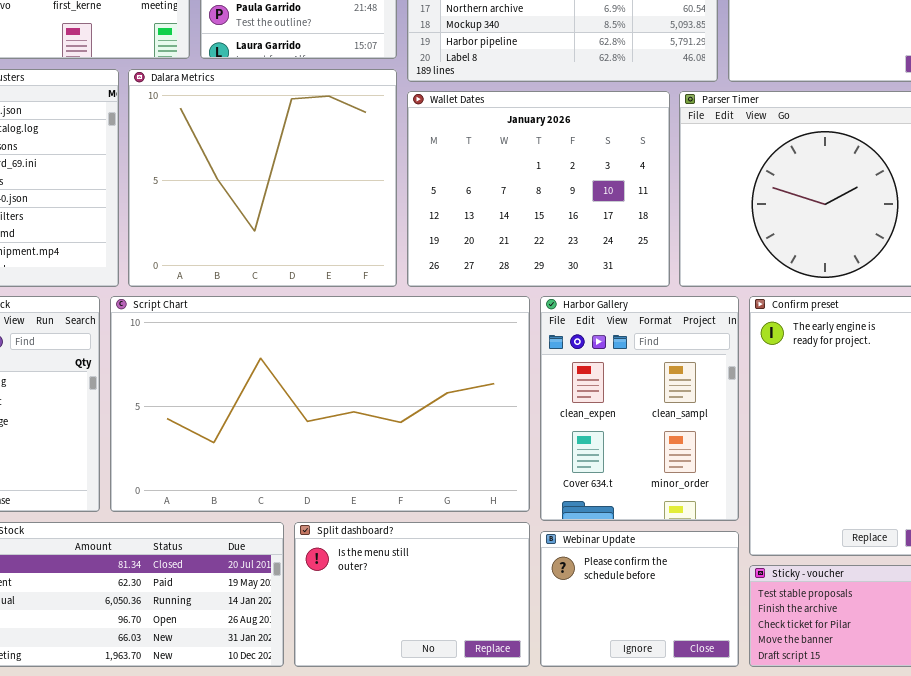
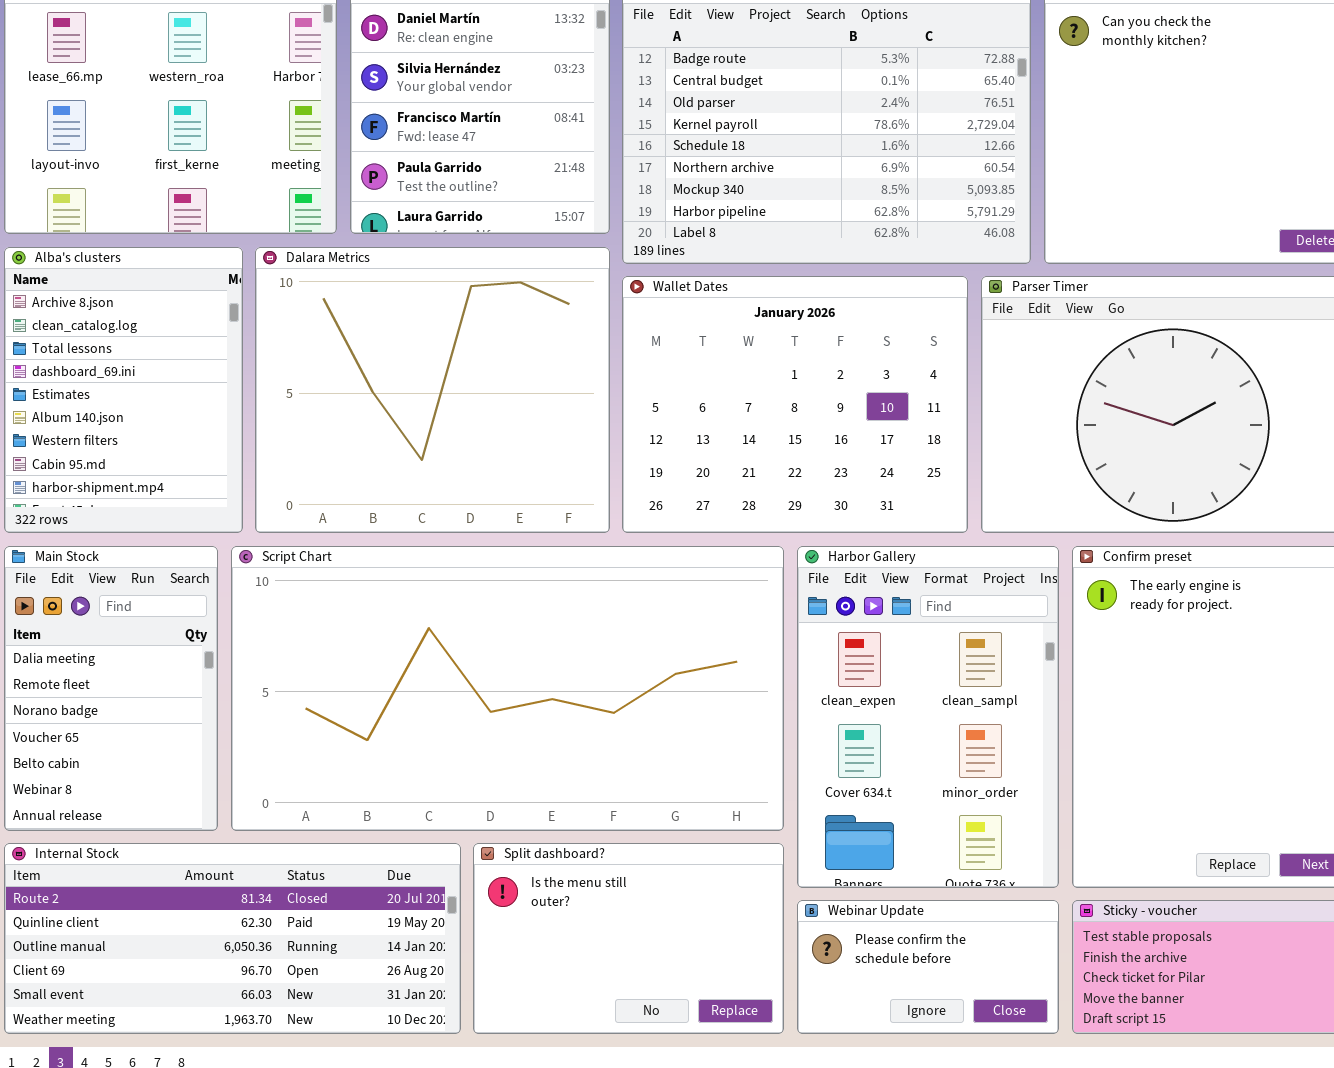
Harbor Gallery: [540,296,739,521] -> [797,546,1059,888], resized
Webinar Update: [540,531,739,667] -> [797,900,1059,1034], resized

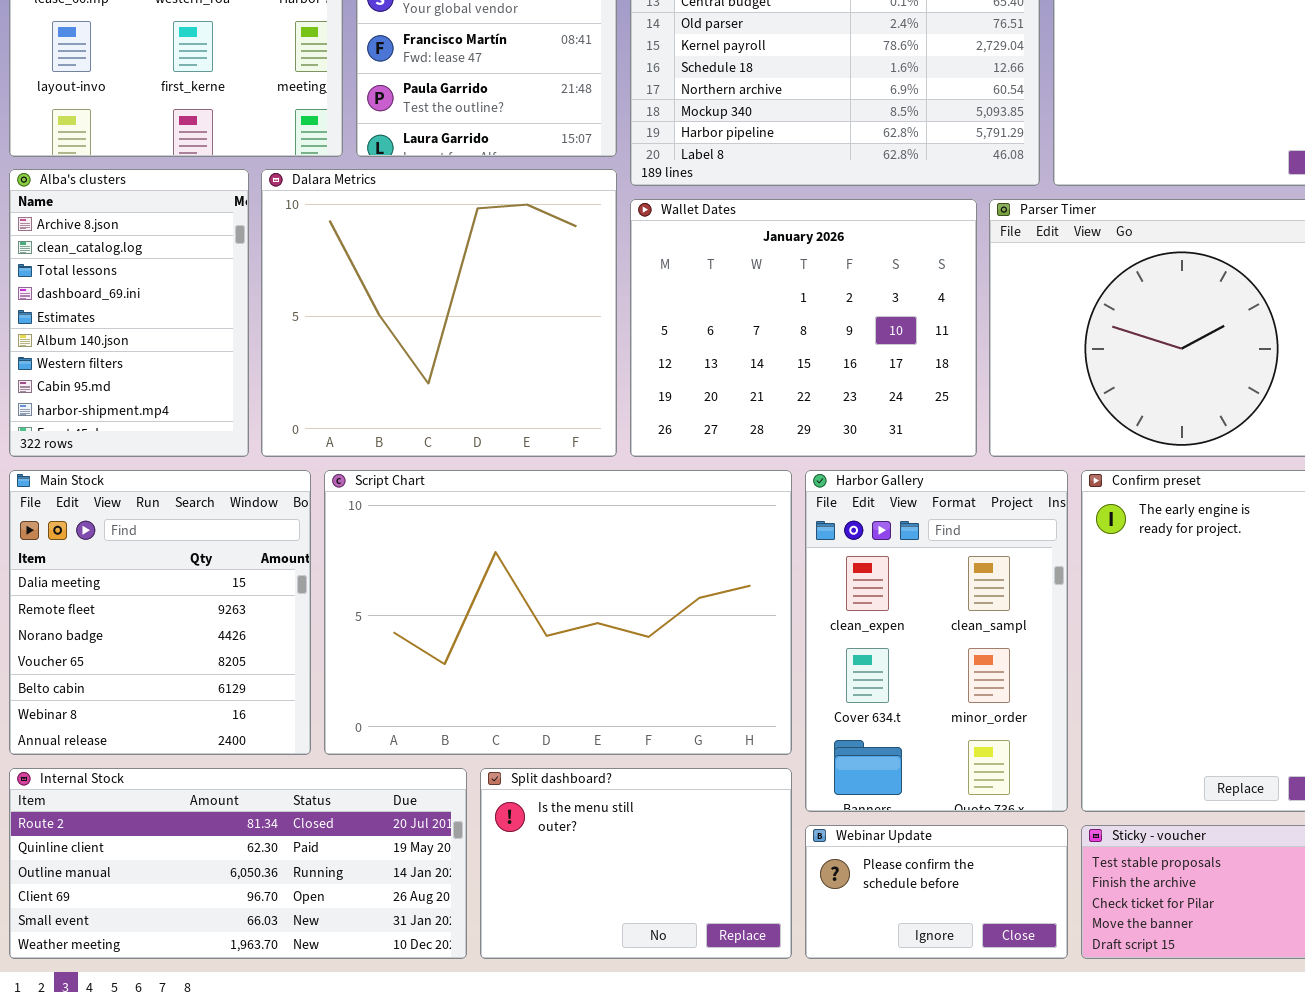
Main Stock: [4,546,218,831] -> [9,470,311,755], resized
Script Chart: [231,546,784,831] -> [324,470,792,755], resized

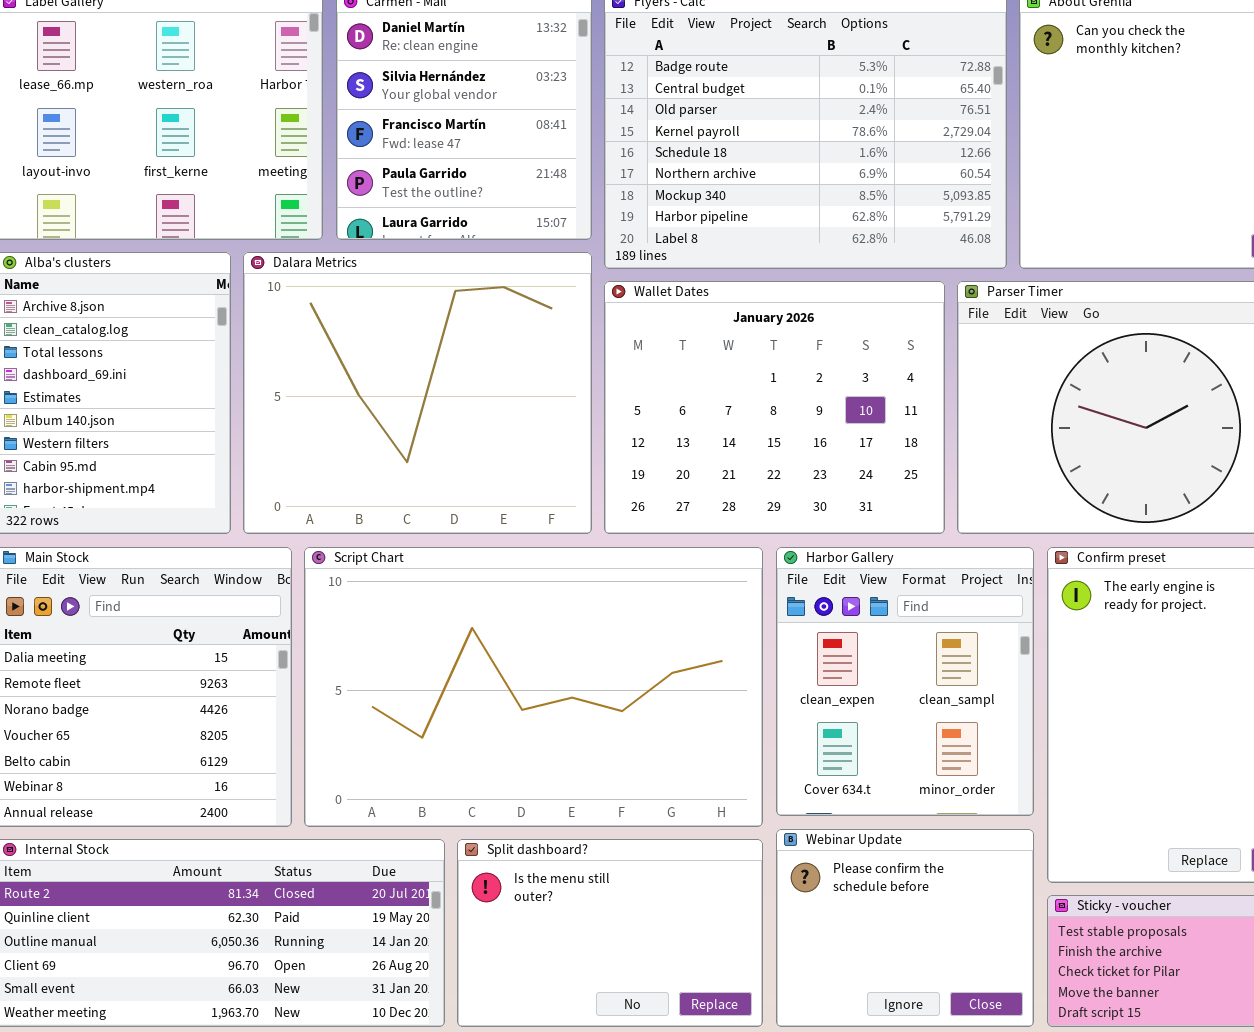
Harbor Gallery: [805,470,1068,812] -> [776,547,1034,816], resized
Webinar Update: [805,825,1068,959] -> [776,829,1034,1027], resized

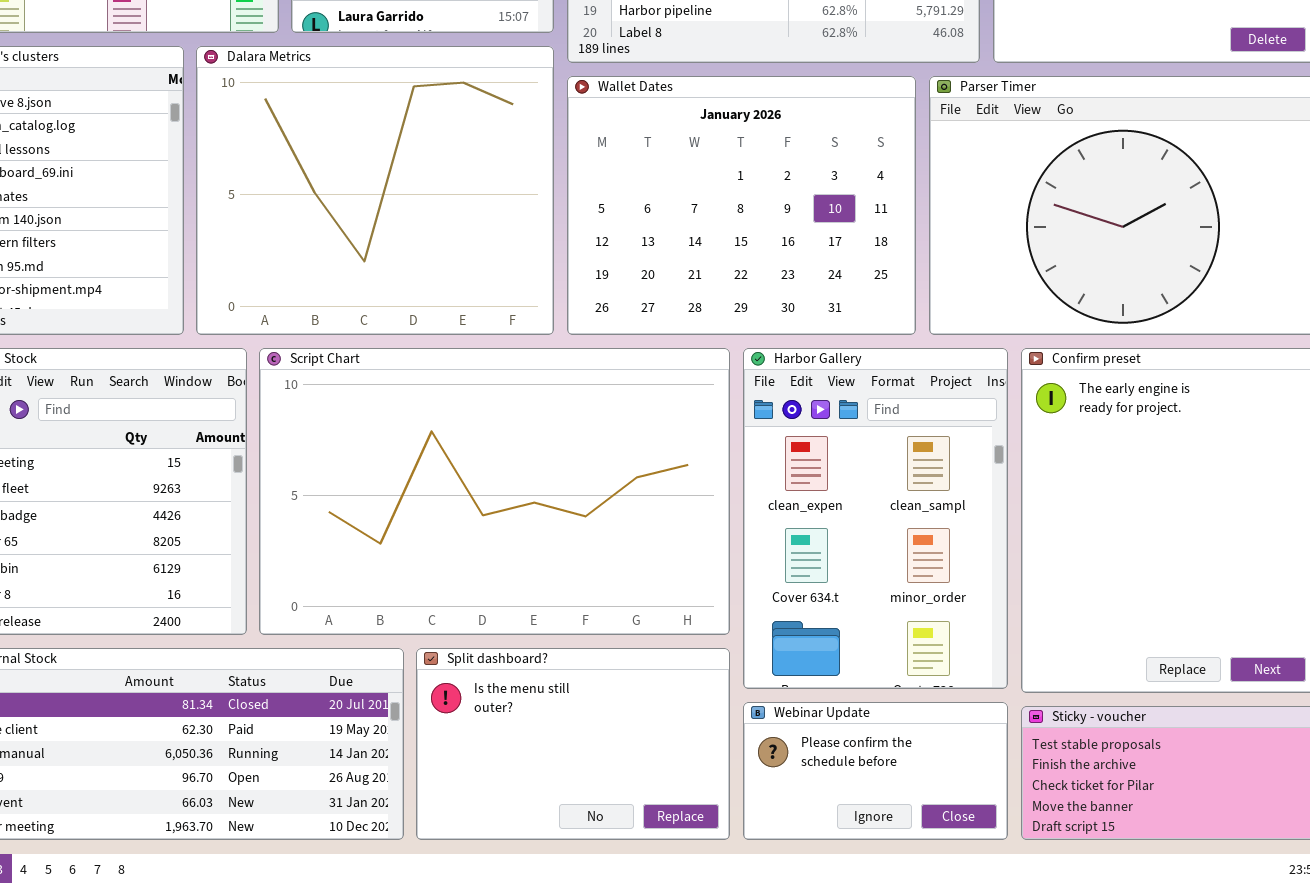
Harbor Gallery: [776,547,1034,816] -> [743,348,1008,689], resized
Webinar Update: [776,829,1034,1027] -> [743,702,1008,840], resized

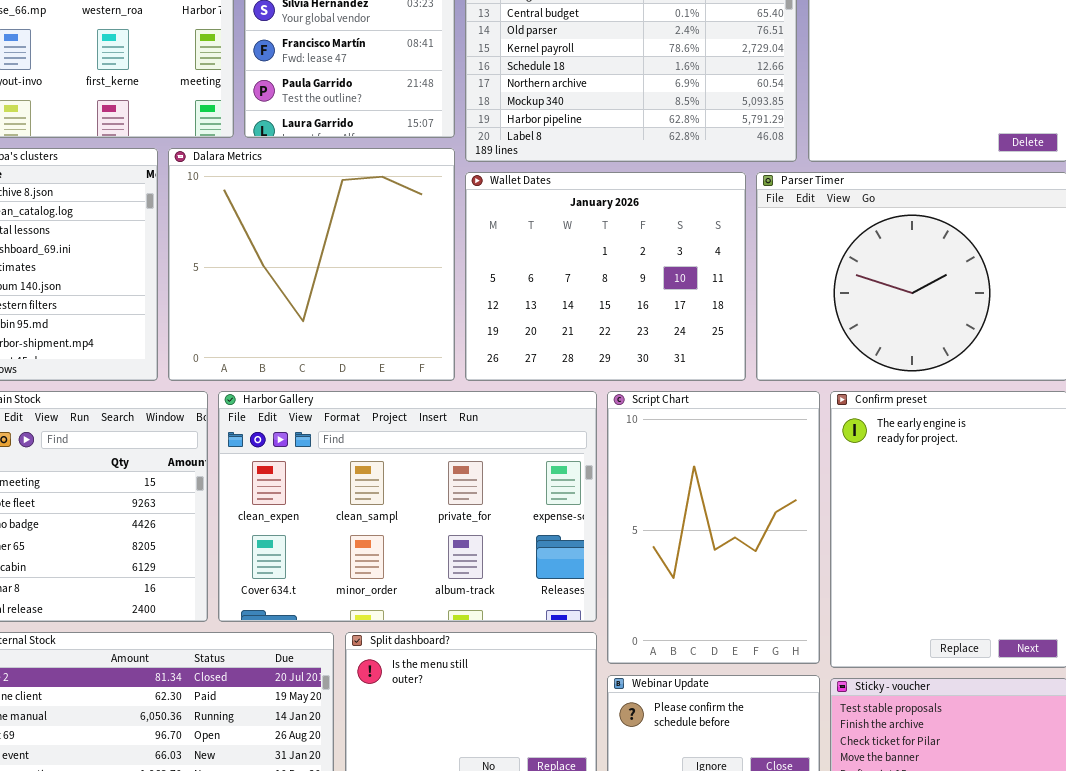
Script Chart: [259,348,730,635] -> [607,391,820,664], moved, resized
Harbor Gallery: [743,348,1008,689] -> [218,391,597,622], moved, resized

